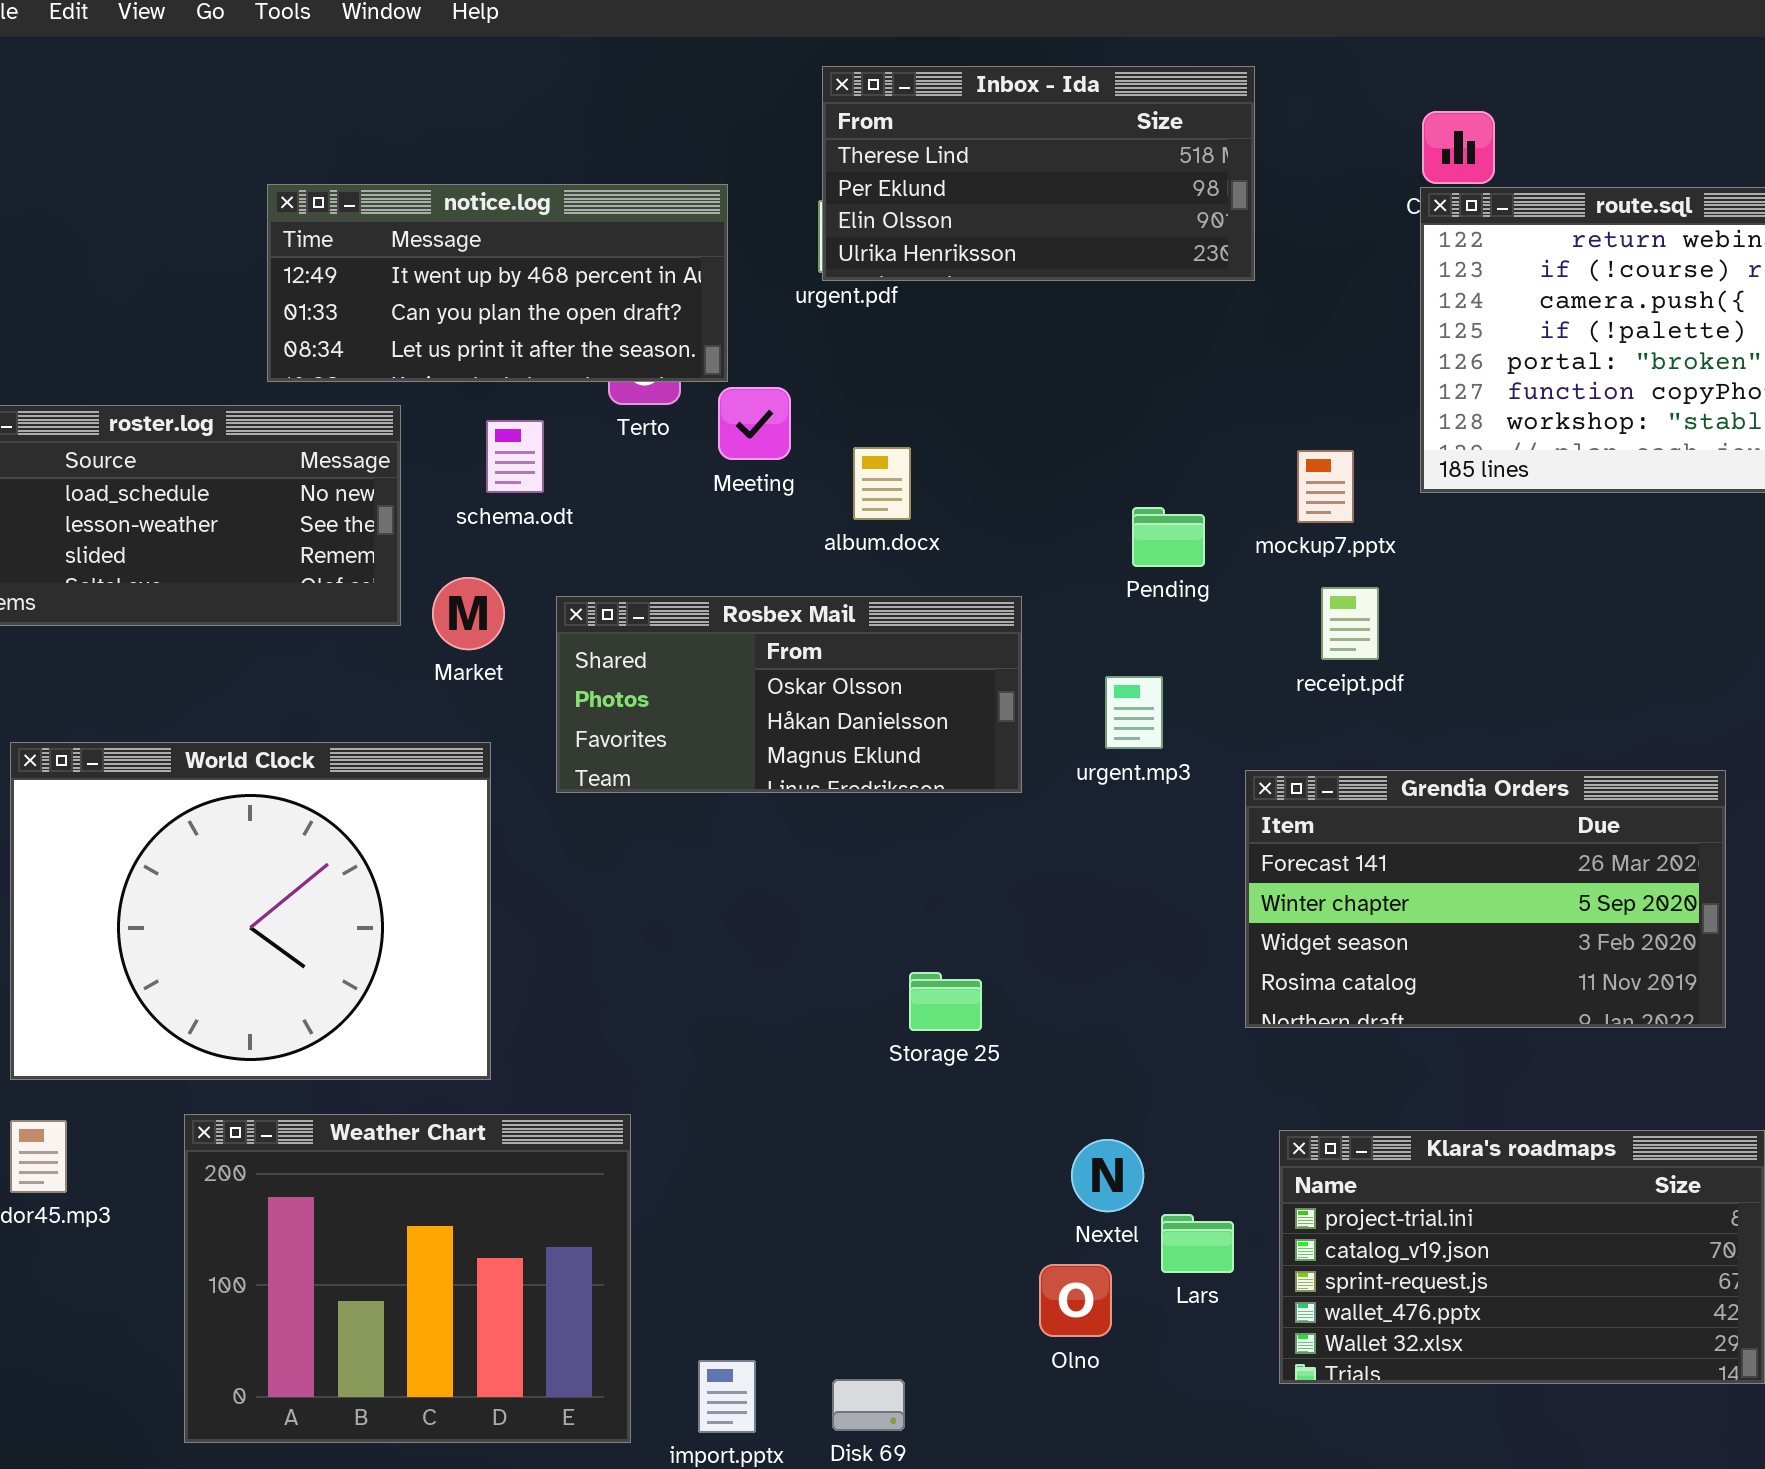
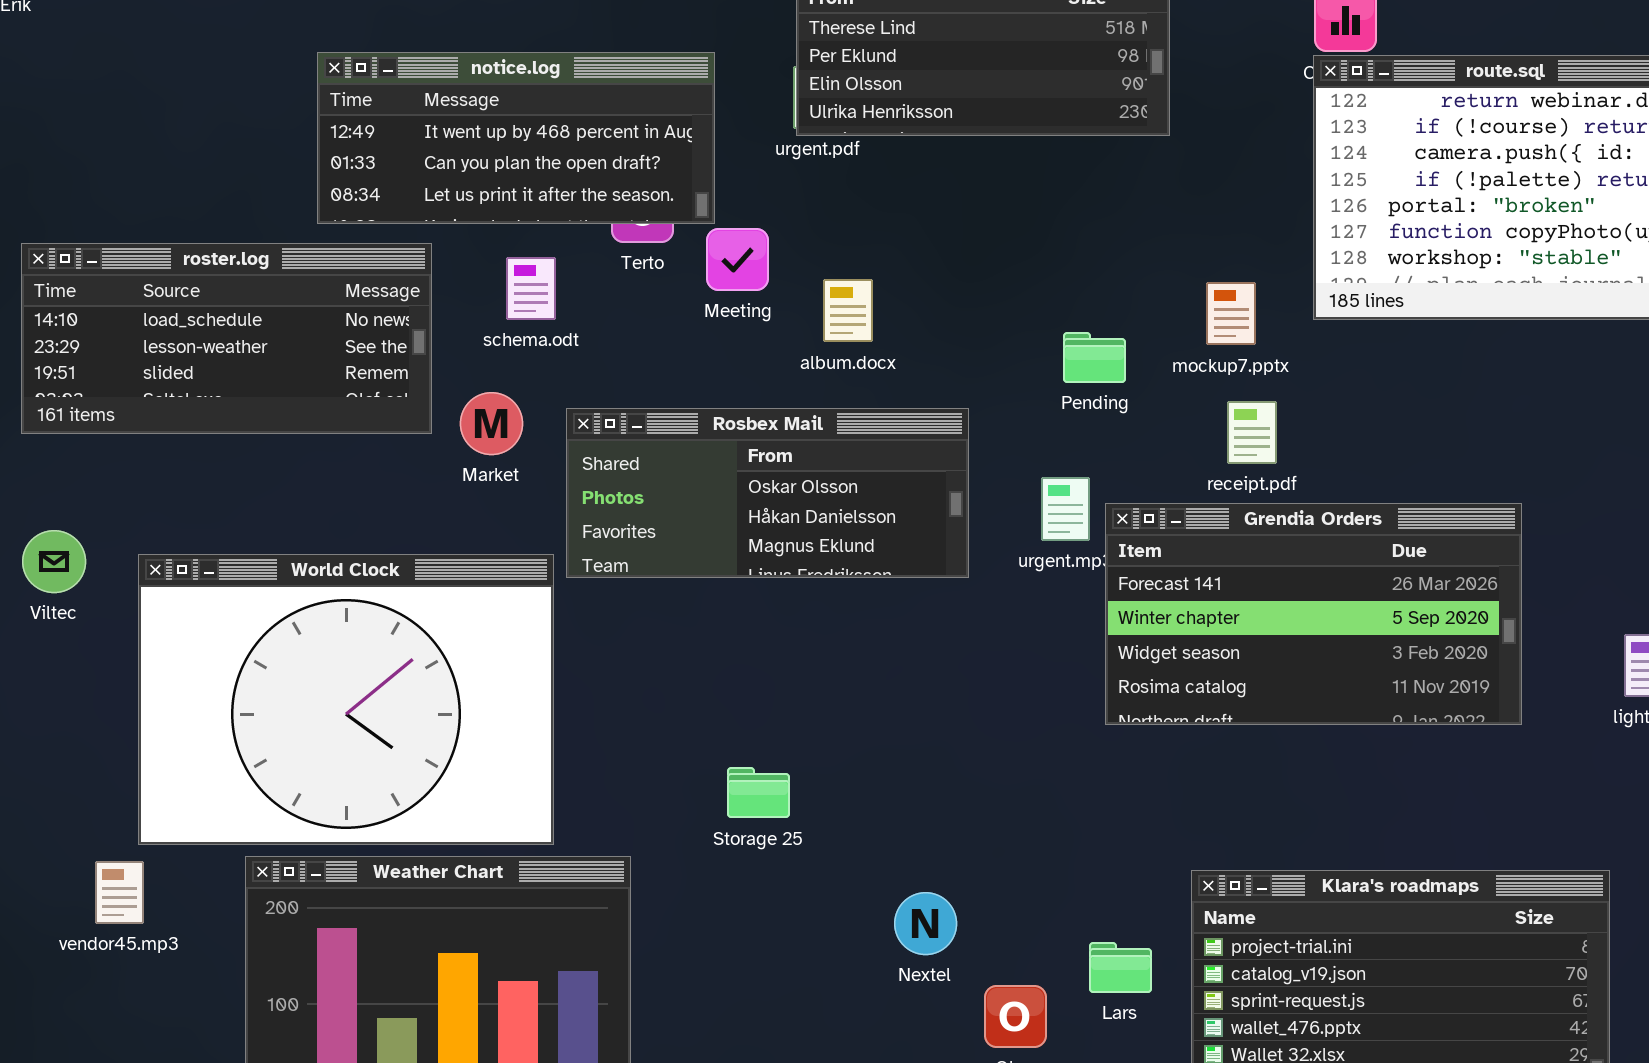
World Clock: [10,742,491,1080] -> [138,554,554,845], moved
Grendia Orders: [1245,770,1726,1028] -> [1105,503,1522,725], moved
Storage 25: [909,972,982,1031] -> [727,767,790,818], moved
Nextel: [1071,1139,1144,1212] -> [894,892,957,955], moved

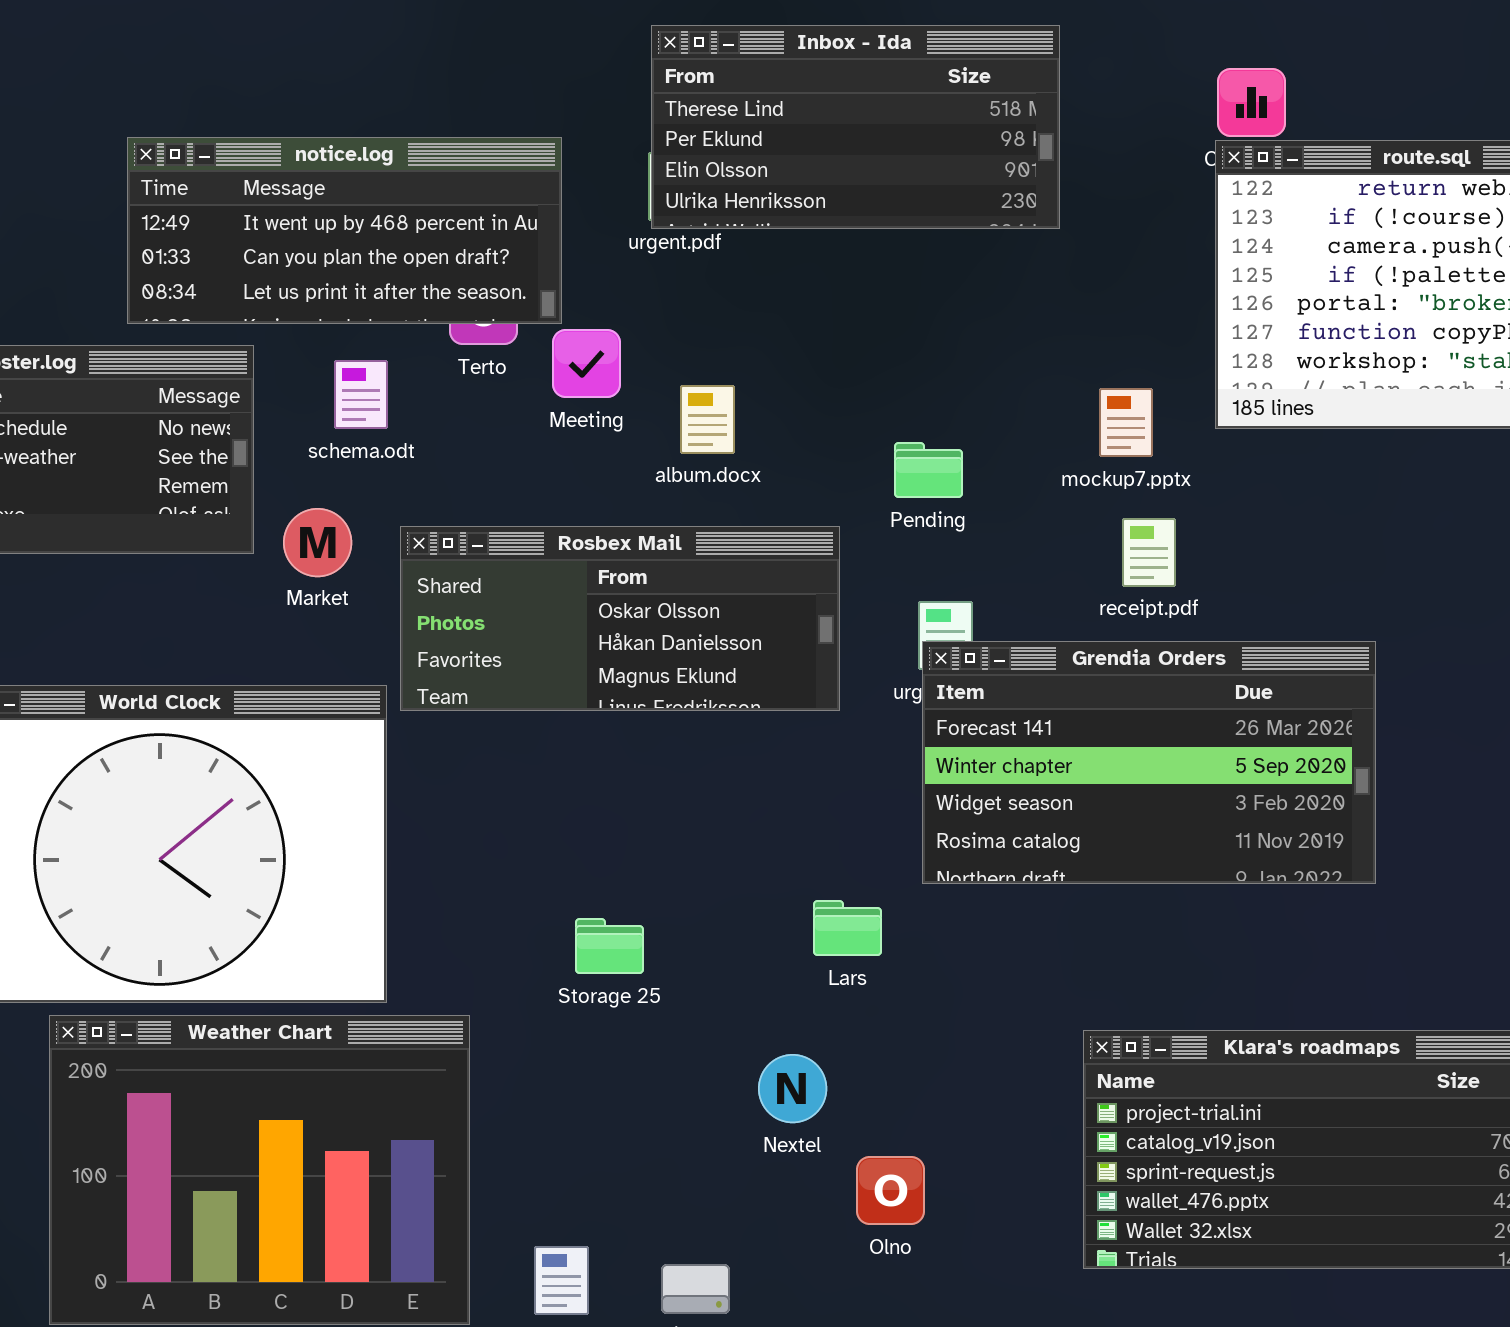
Pending: [1063,332,1126,383] -> [894,442,963,498], moved
Grendia Orders: [1105,503,1522,725] -> [922,641,1376,884], moved
Lars: [1089,942,1152,993] -> [813,900,882,956], moved

